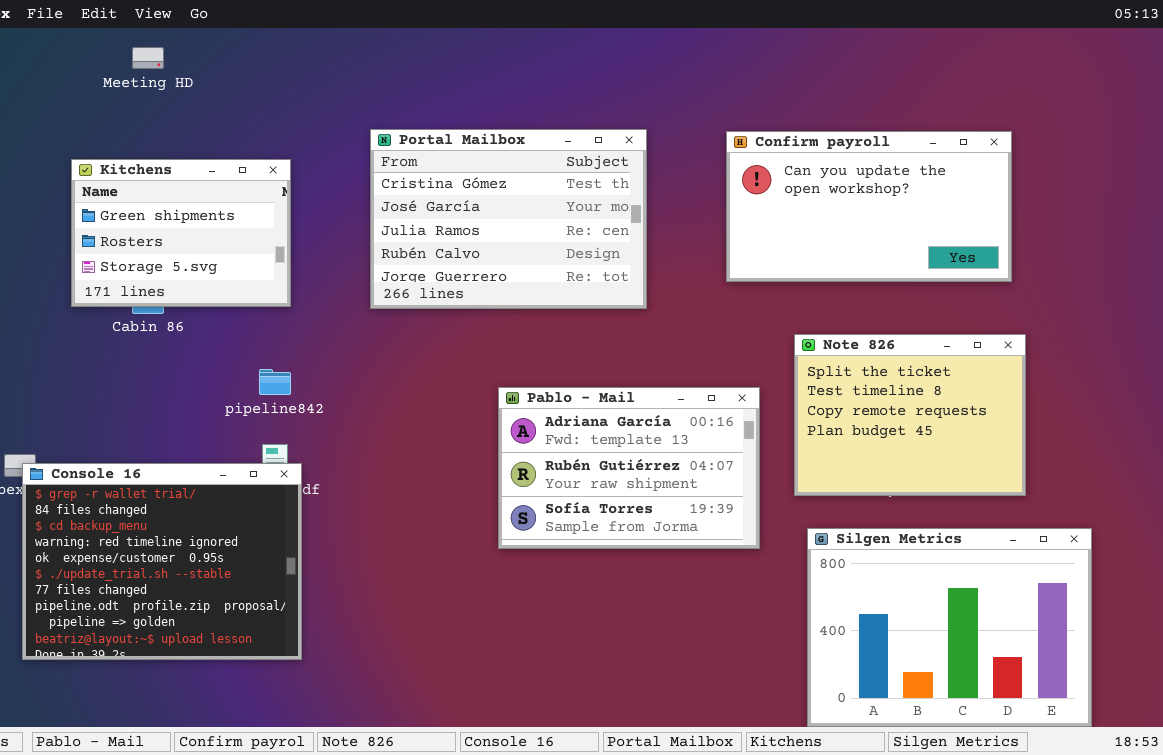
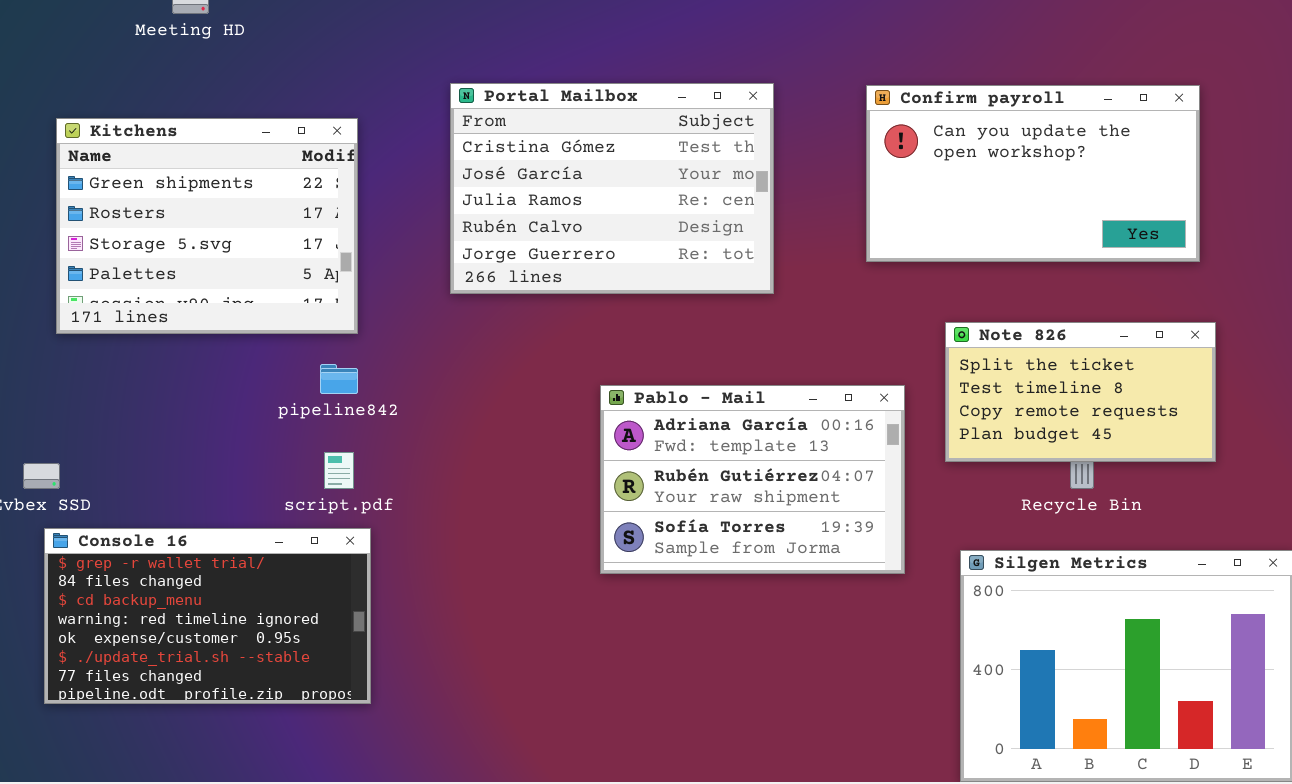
Kitchens: [71,159,291,307] -> [56,118,358,334], resized
Note 826: [794,334,1026,496] -> [945,322,1216,462], resized
Console 16: [22,463,302,660] -> [44,528,371,704], resized

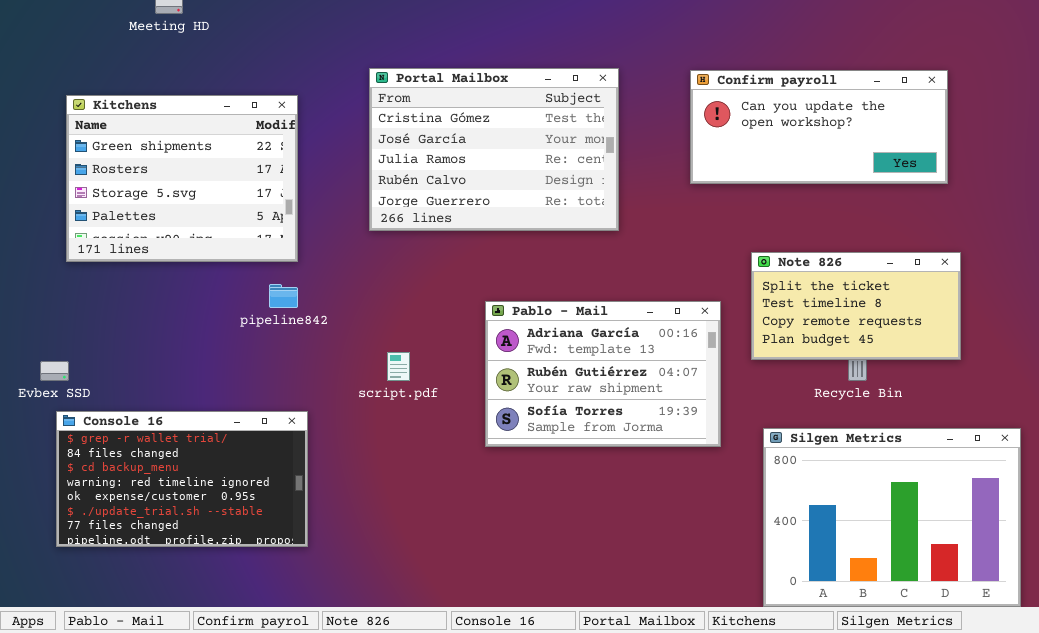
Confirm payroll: [866,85,1200,262] -> [690,70,948,184], resized
script.pdf: [324,452,354,489] -> [387,352,410,381], moved

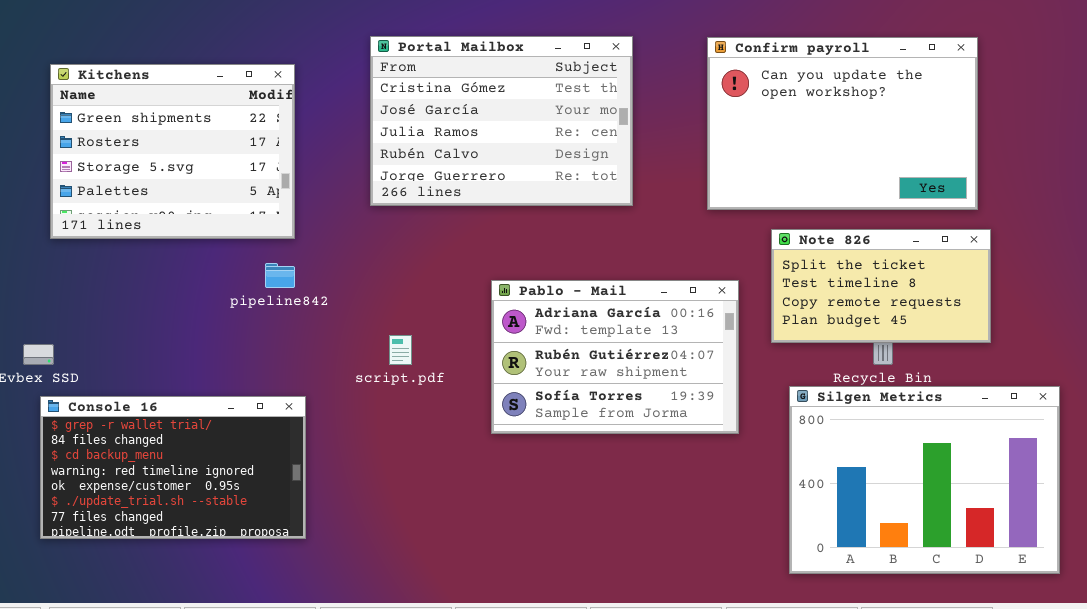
Confirm payroll: [690,70,948,184] -> [707,37,978,210], resized
Silgen Metrics: [763,428,1021,607] -> [789,386,1060,574], moved

